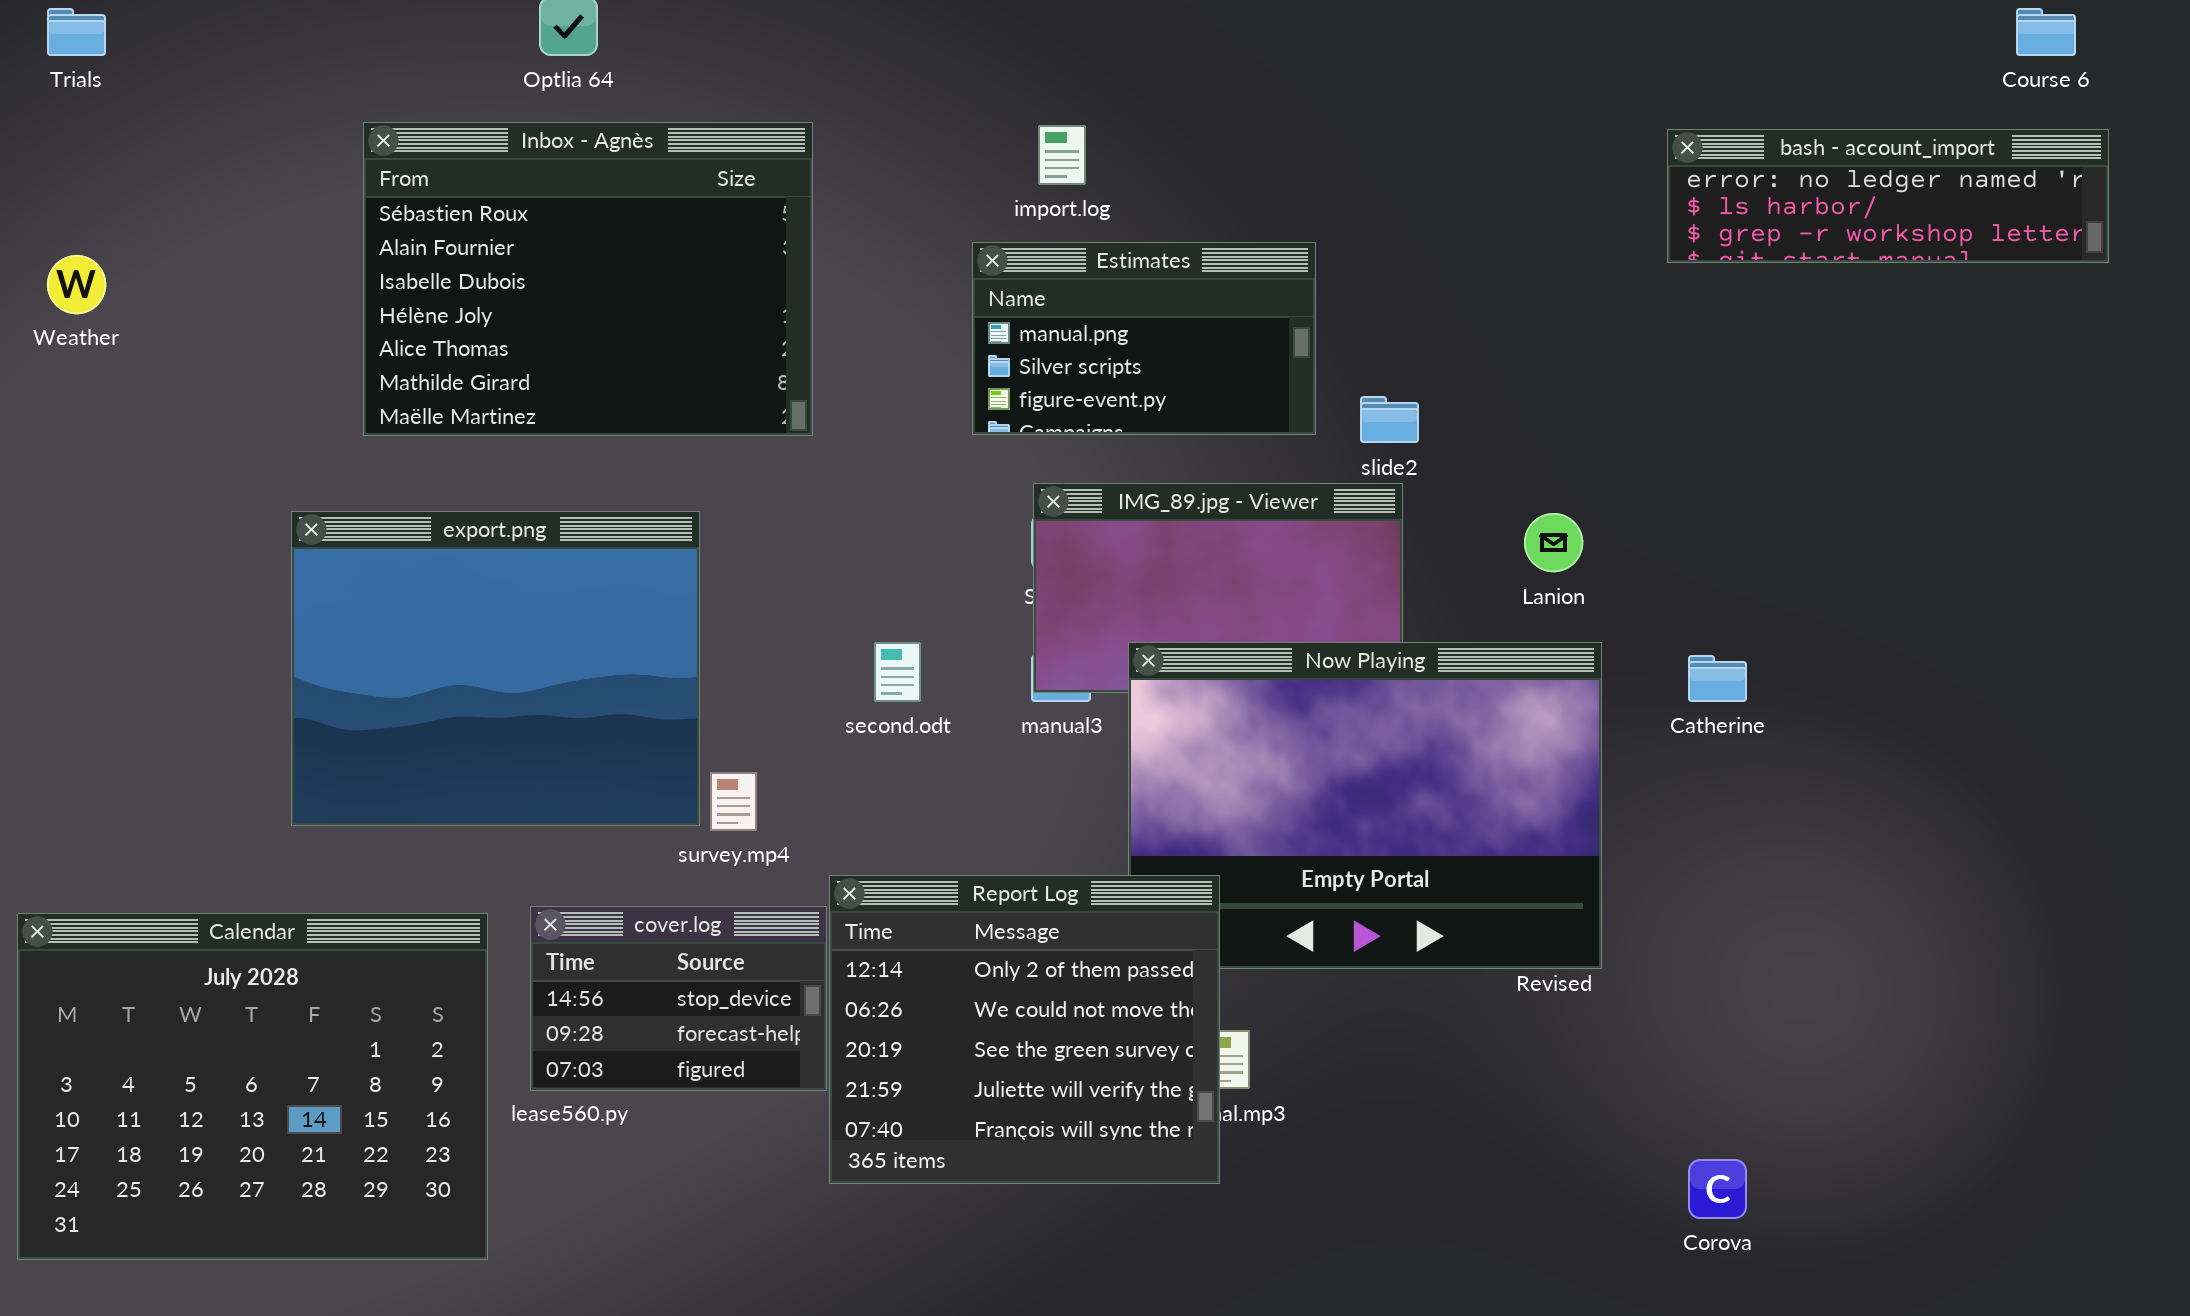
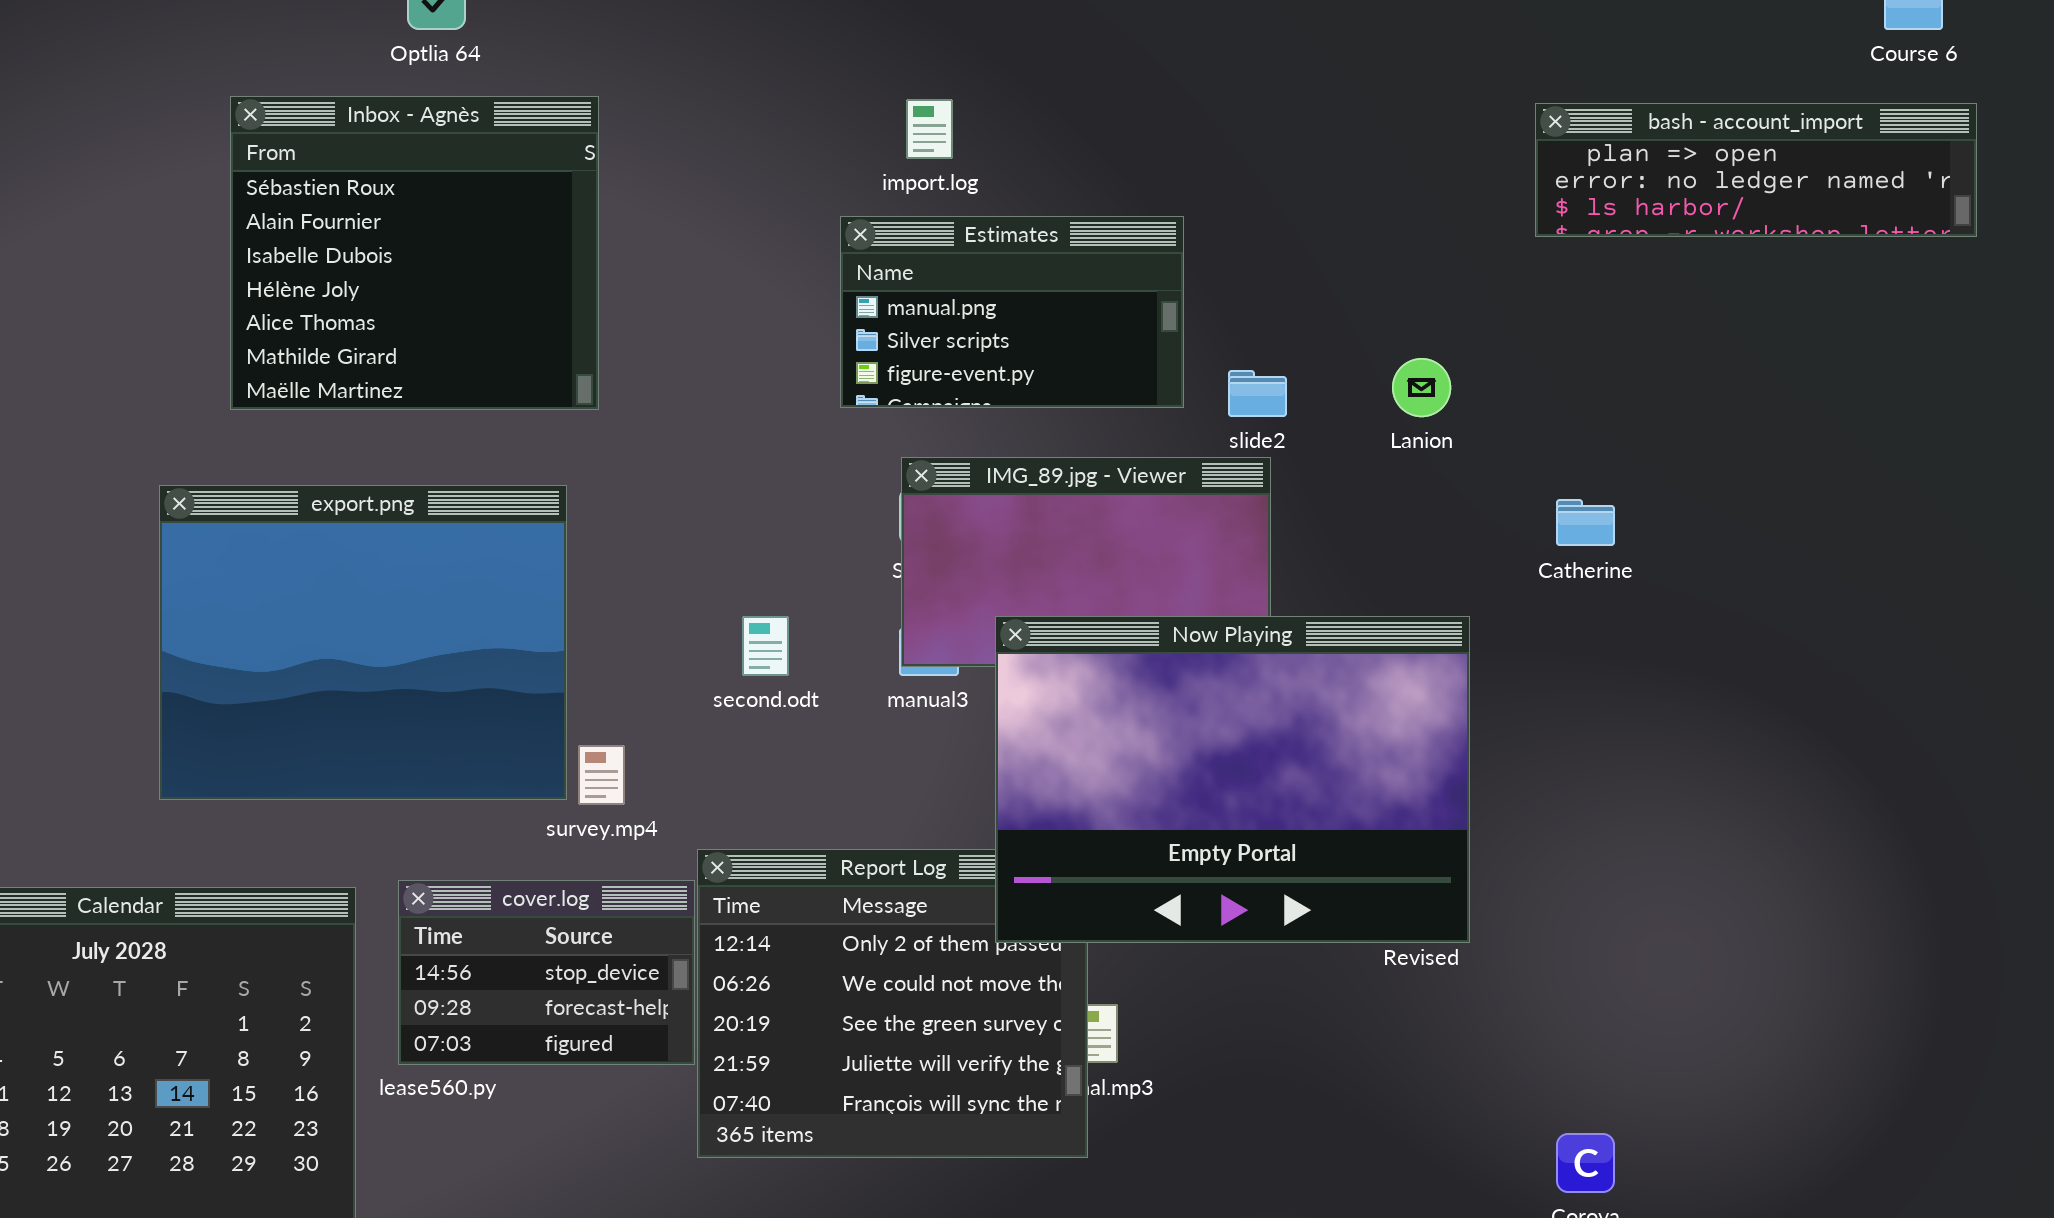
Inbox - Agnès: [363,122,813,436] -> [230,96,599,410], resized
bash - account_import: [1667,129,2109,263] -> [1535,103,1977,237], scrolled up 1 row
Lanion: [1524,513,1583,572] -> [1392,358,1451,417], moved
Now Playing: [1128,642,1602,969] -> [995,616,1470,943], raised
Catherine: [1688,655,1747,702] -> [1556,499,1615,546], moved

